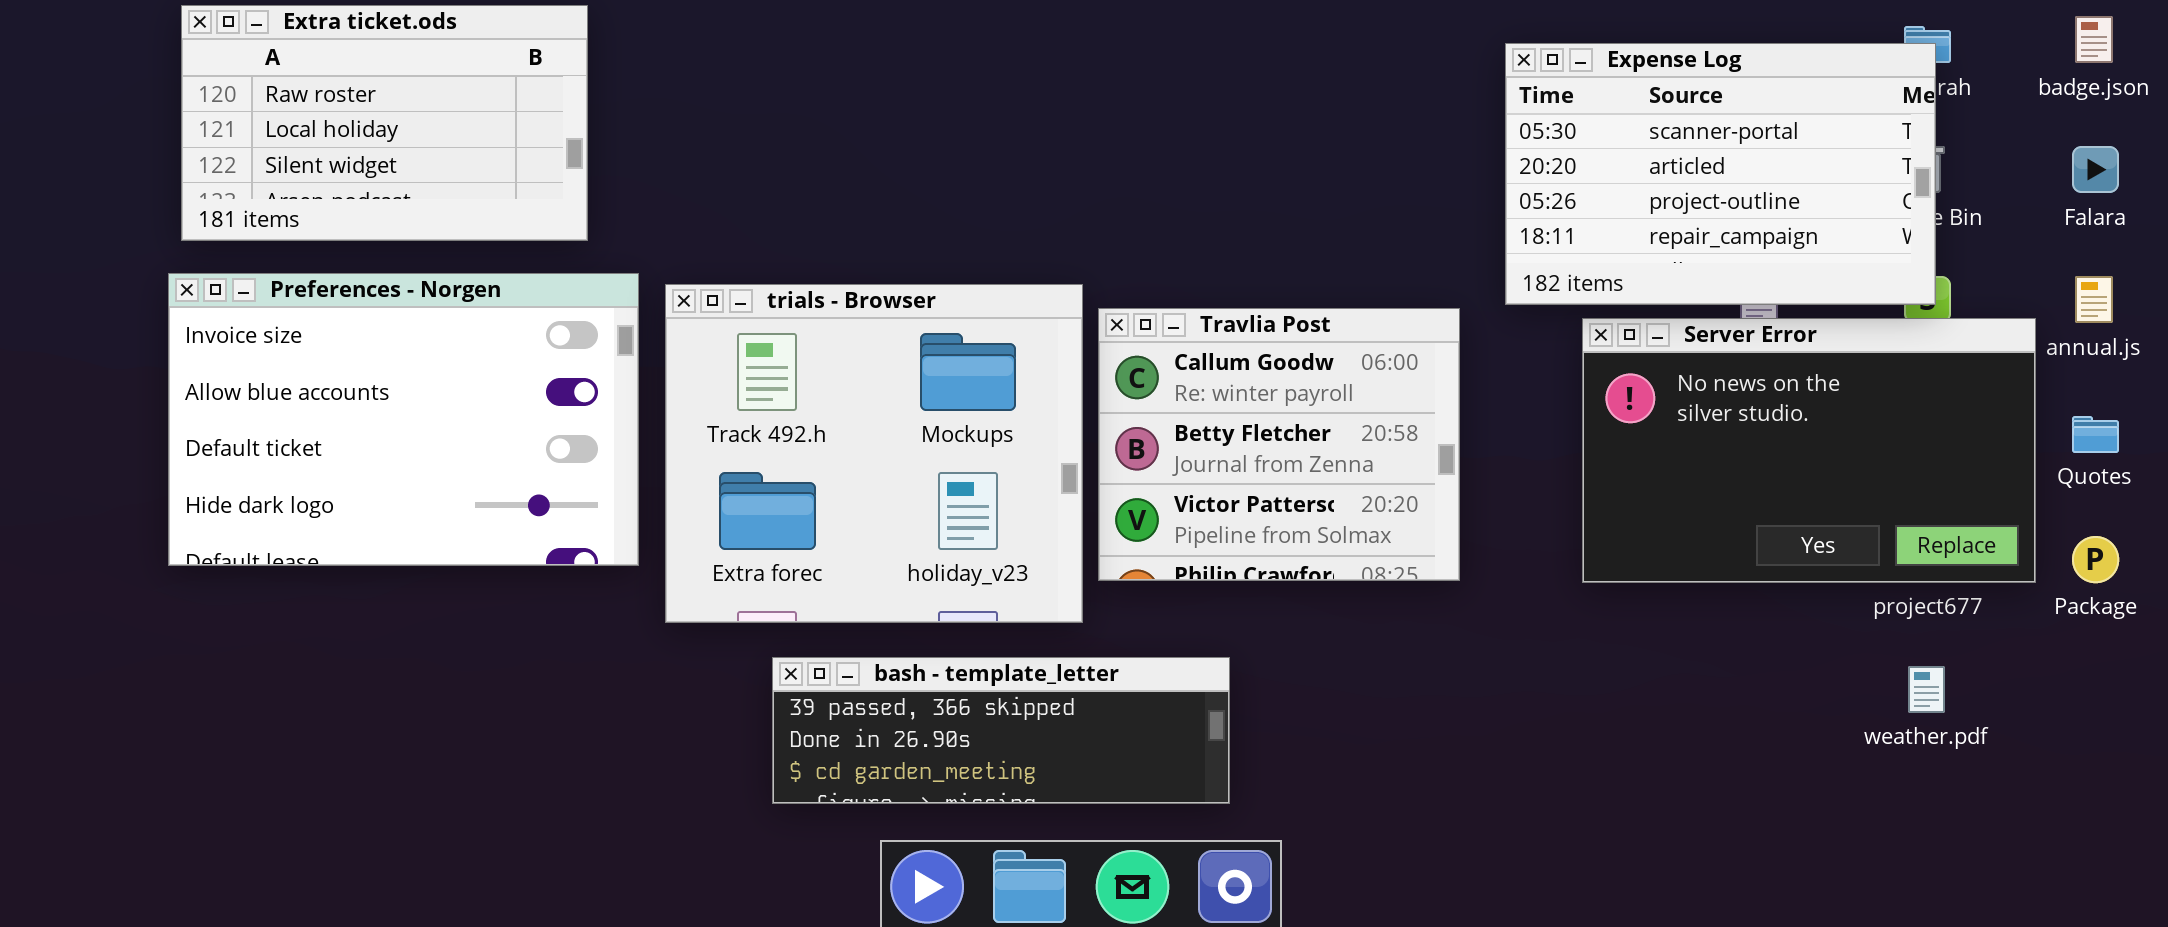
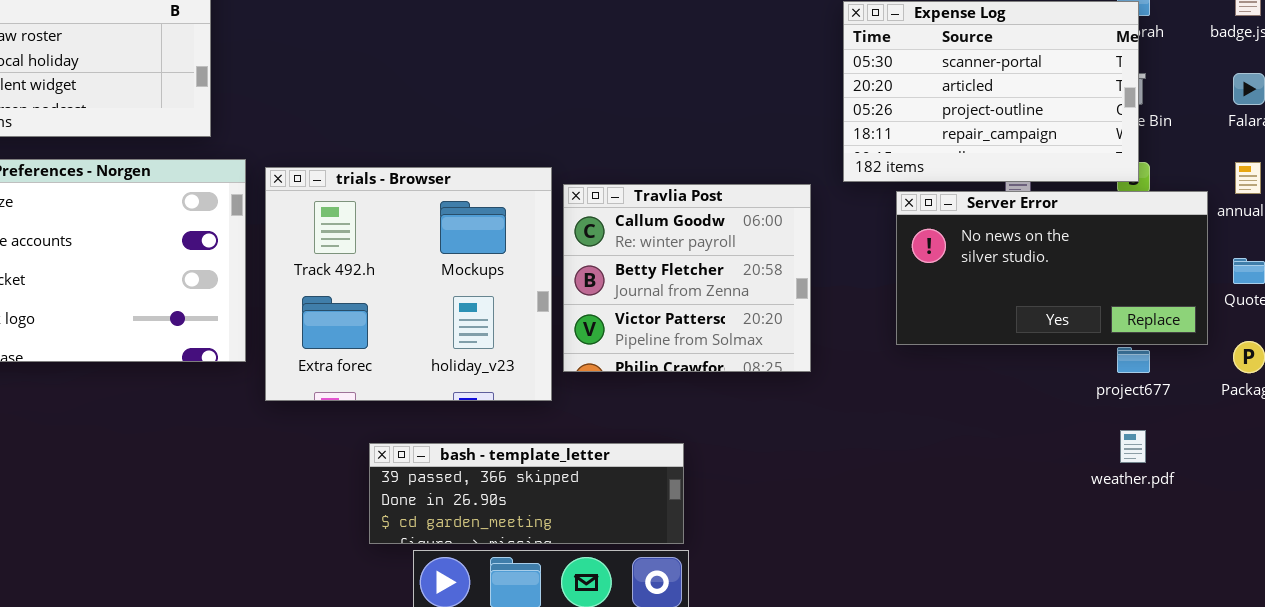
Server Error: [1582,318,2036,583] -> [896,191,1208,345], resized
bash - template_letter: [772,657,1230,804] -> [369,443,684,544], moved

